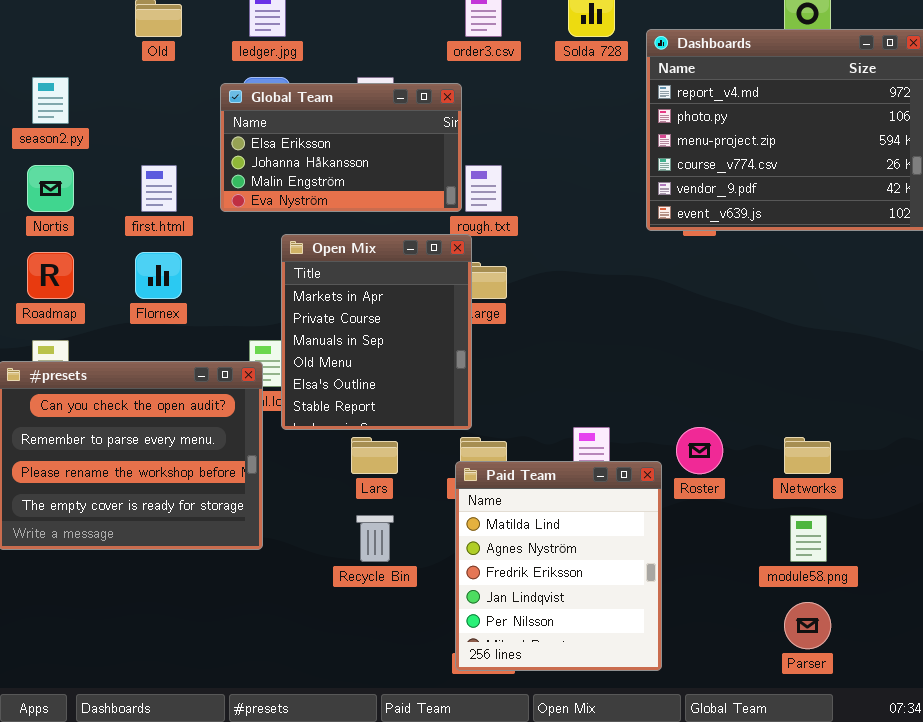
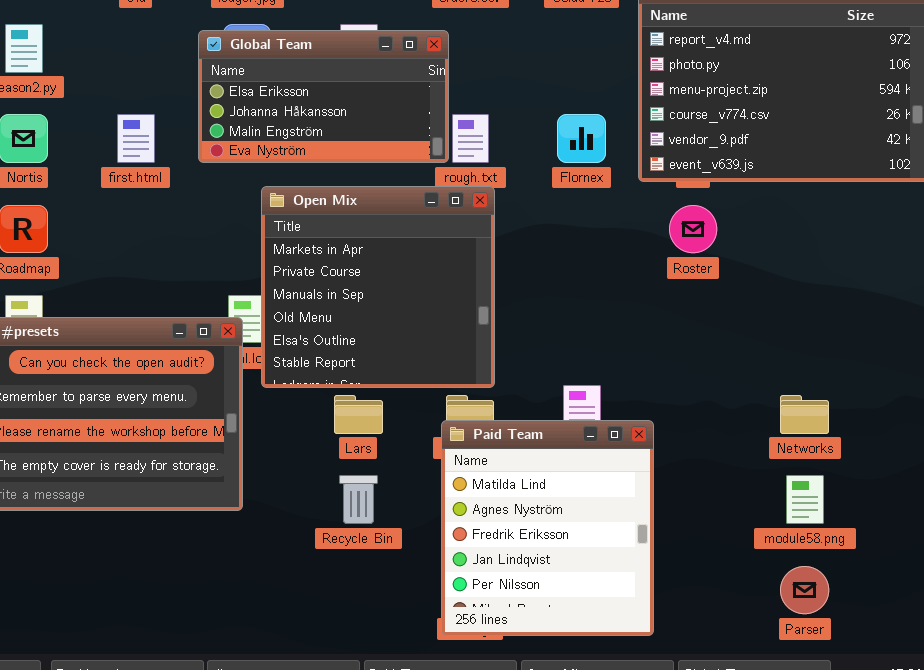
Open Mix: [281,234,472,430] -> [261,186,495,388], resized
Flornex: [135,252,182,299] -> [557,114,606,163], moved
Roster: [676,427,723,474] -> [669,205,717,253], moved

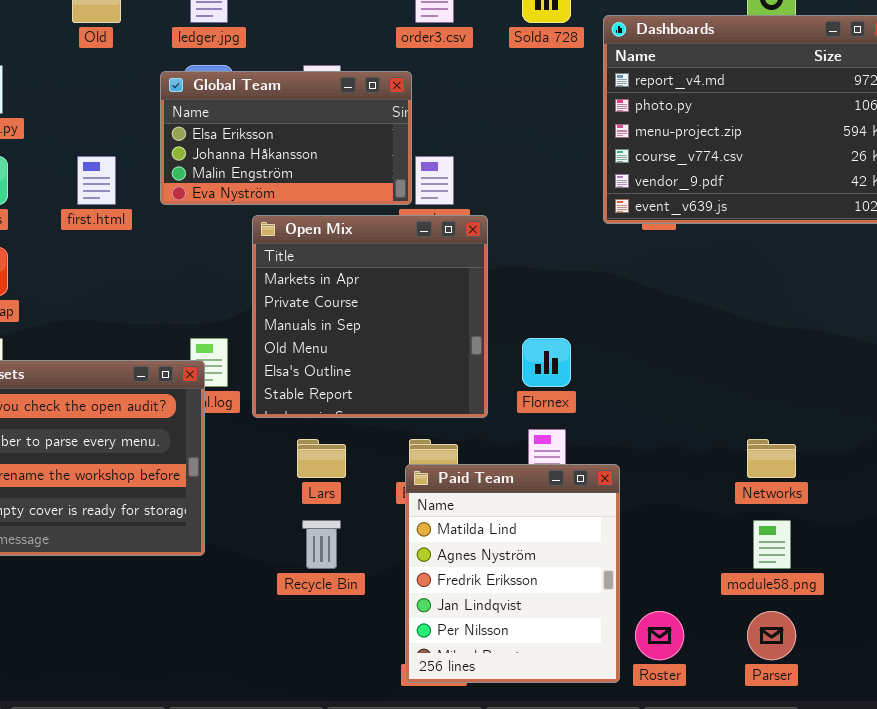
Flornex: [557,114,606,163] -> [522,338,571,387], moved
Open Mix: [261,186,495,388] -> [252,215,488,418], moved
Roster: [669,205,717,253] -> [635,611,684,660], moved

